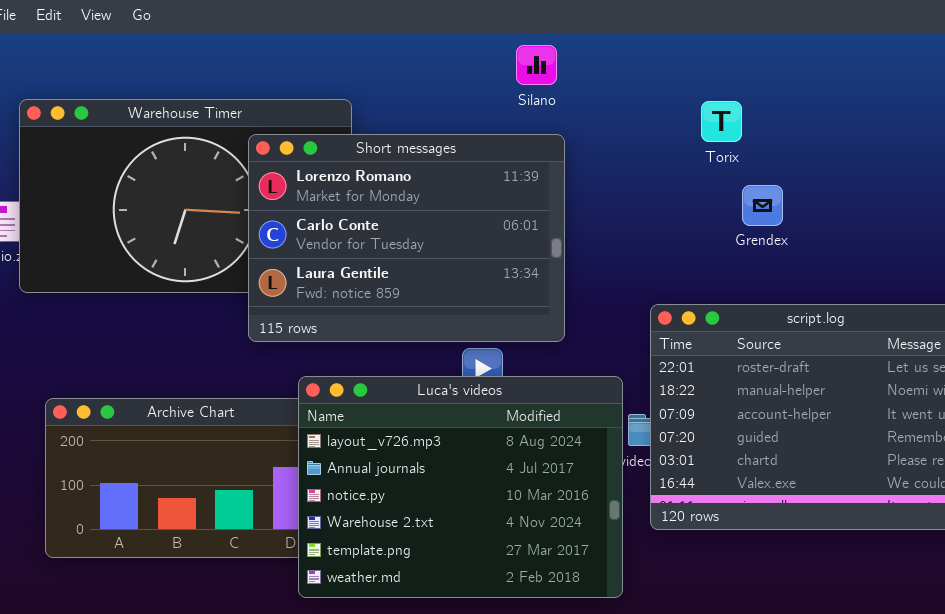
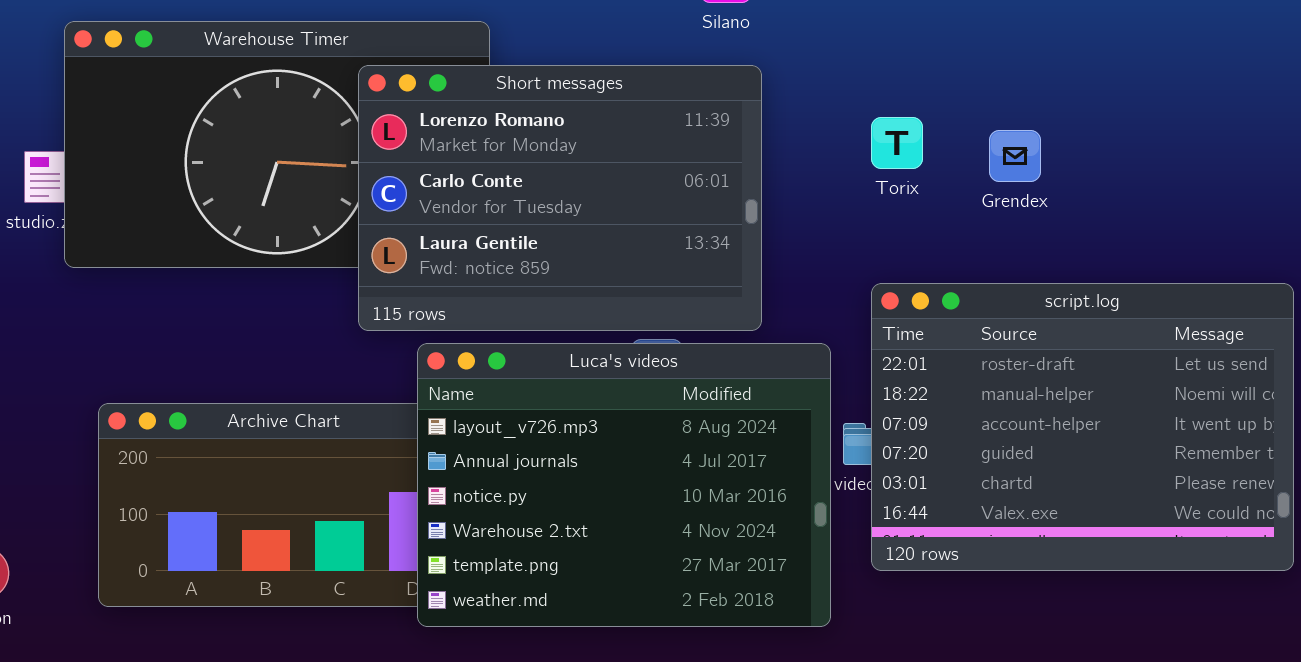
Torix: [701,101,742,142] -> [871,117,923,169], moved
Luca's videos: [298,376,623,598] -> [417,343,831,627], moved

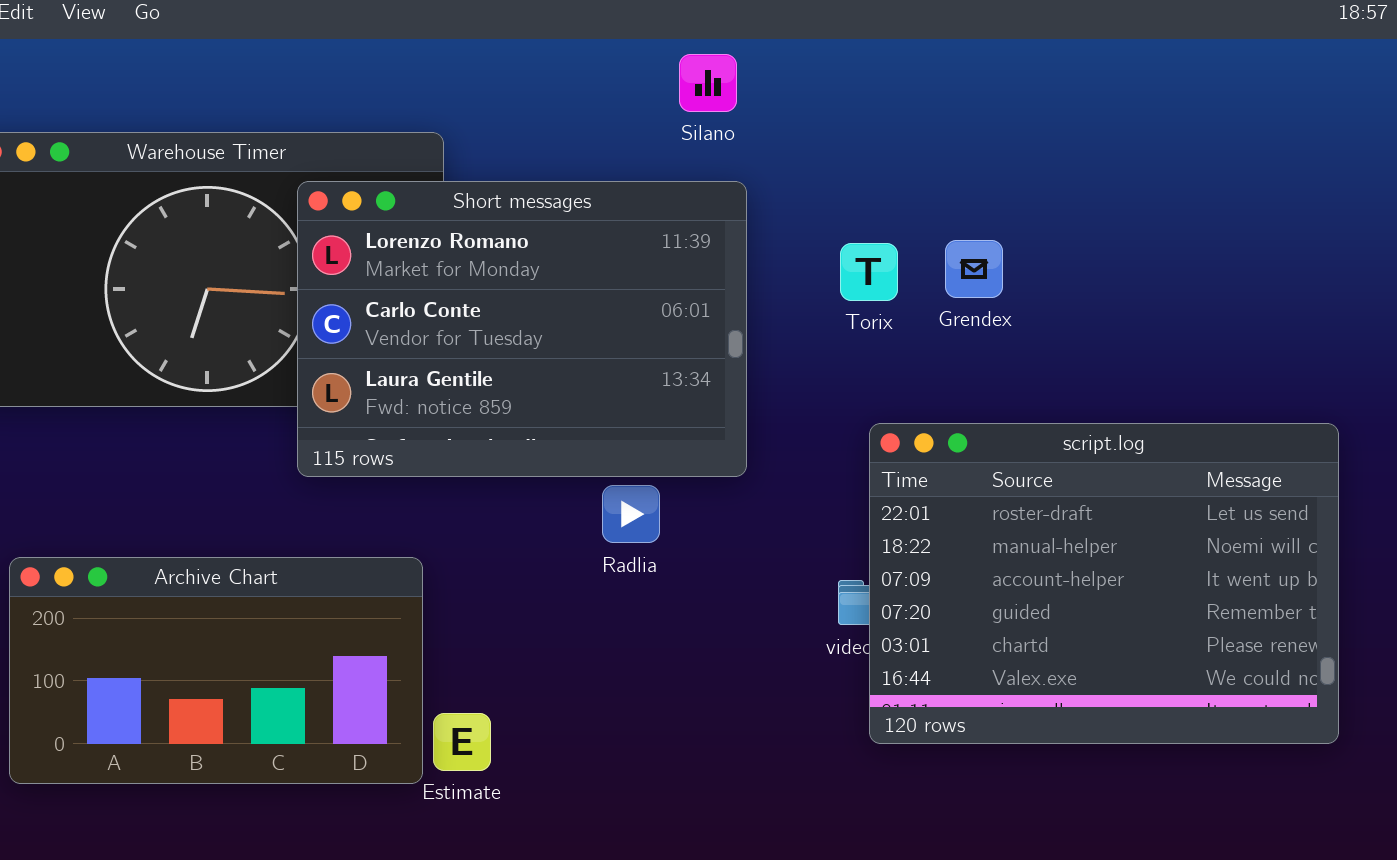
Torix: [871,117,923,169] -> [840,243,898,301], moved
Grendex: [989,130,1041,182] -> [945,240,1003,298], moved
Luca's videos: [417,343,831,627] -> none, closed

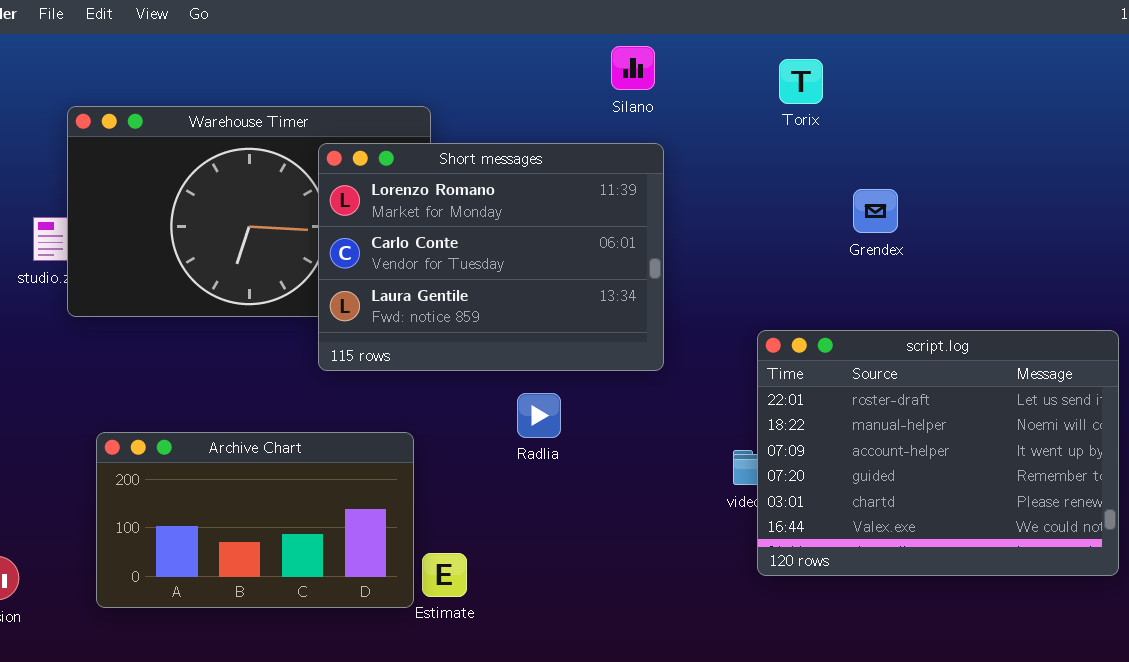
Grendex: [945,240,1003,298] -> [853,189,898,233], moved
Torix: [840,243,898,301] -> [779,59,823,104], moved
Radlia: [602,485,660,543] -> [517,393,561,438], moved

